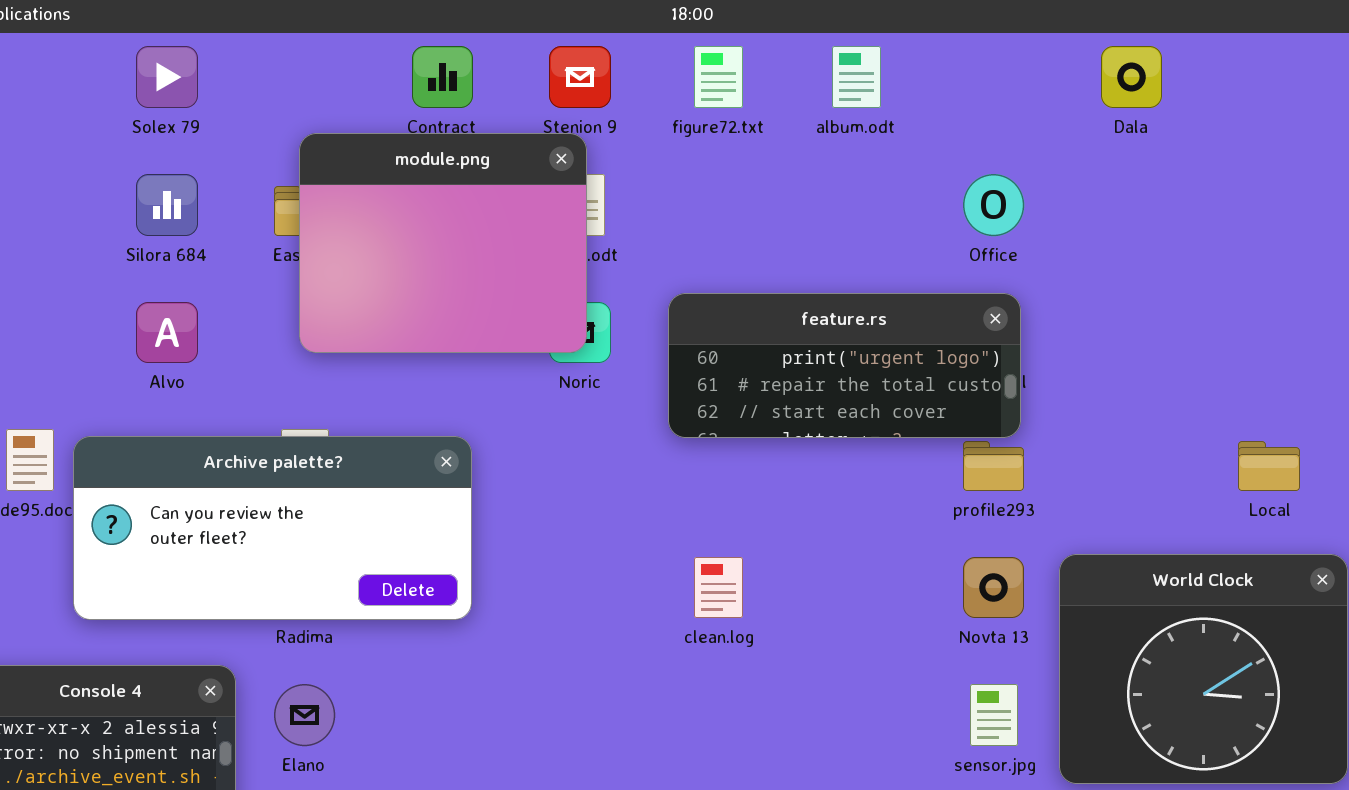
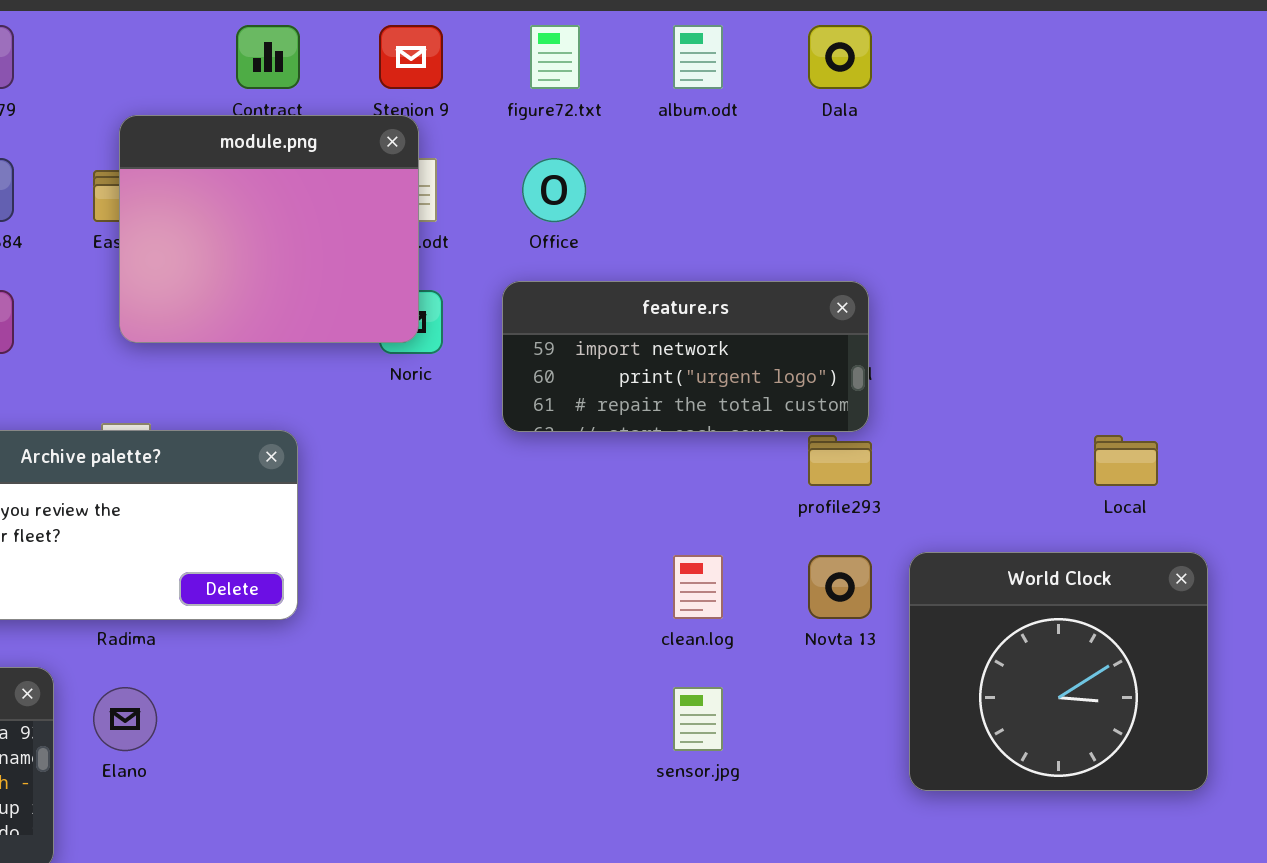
Dala: [1101,46,1162,108] -> [808,25,872,89], moved
Office: [963,174,1024,236] -> [522,158,586,222], moved
feature.rs: [668,293,1021,438] -> [502,281,869,432], scrolled up 1 row
clean.log: [694,557,743,618] -> [673,555,723,619], moved
sensor.jpg: [970,684,1018,746] -> [673,687,723,751], moved

